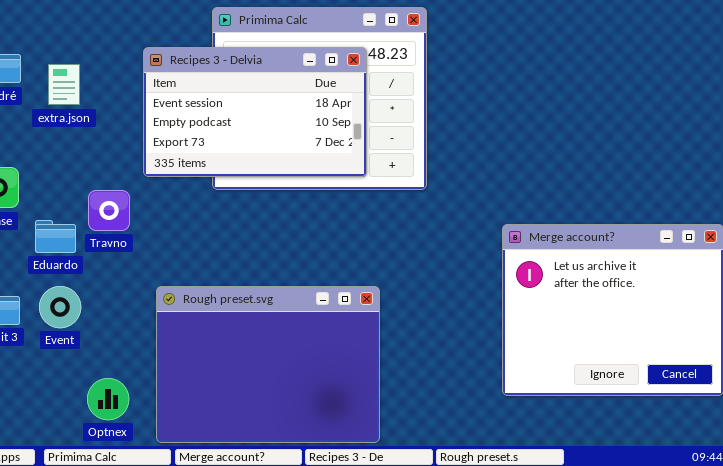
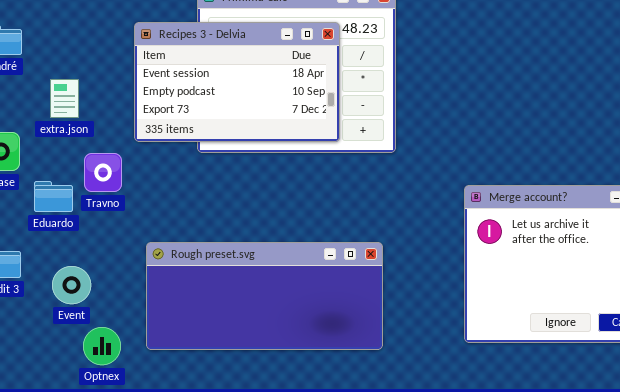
extra.json: [48,64,80,105] -> [50,79,79,118], moved
Event: [39,286,81,328] -> [52,266,91,304], moved
Rough preset.svg: [156,286,380,443] -> [146,242,383,350], resized

